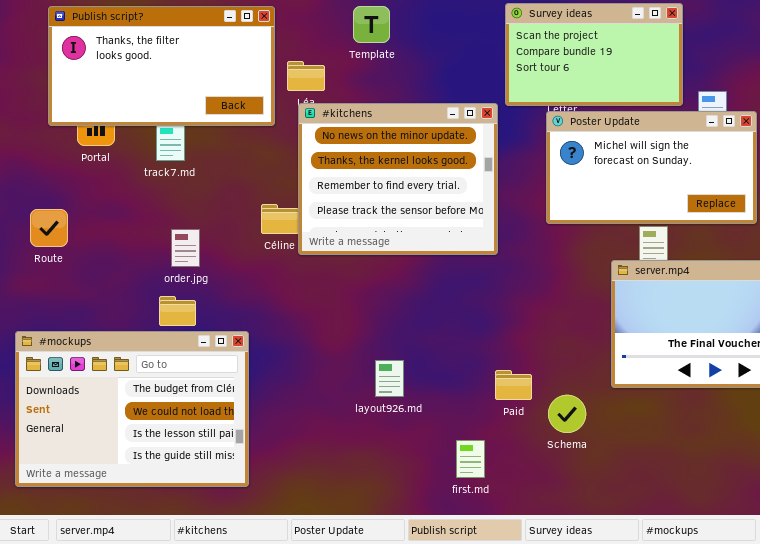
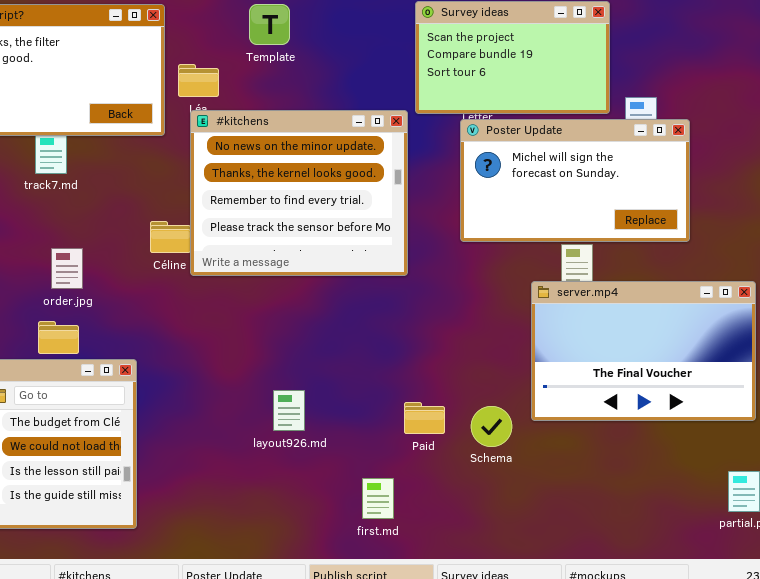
Schema: [548,395,586,433] -> [471,406,512,447], moved

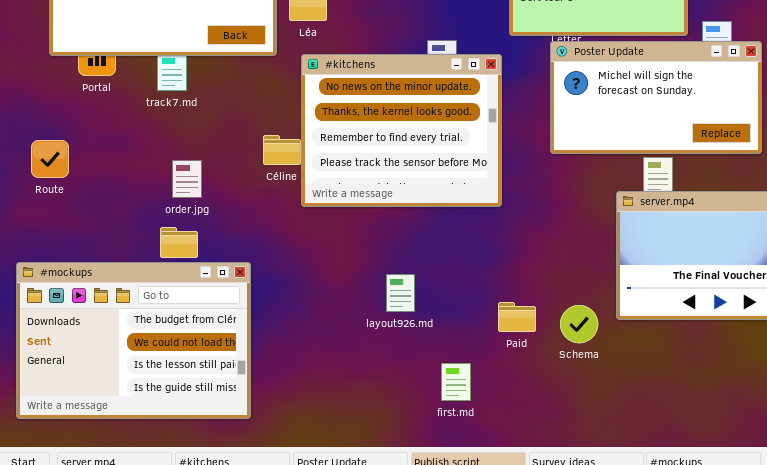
#kitchens: [190,110,408,276] -> [301,54,502,207], moved
layout926.md: [273,390,305,431] -> [386,274,415,312], moved
first.md: [362,478,394,519] -> [441,363,471,401], moved

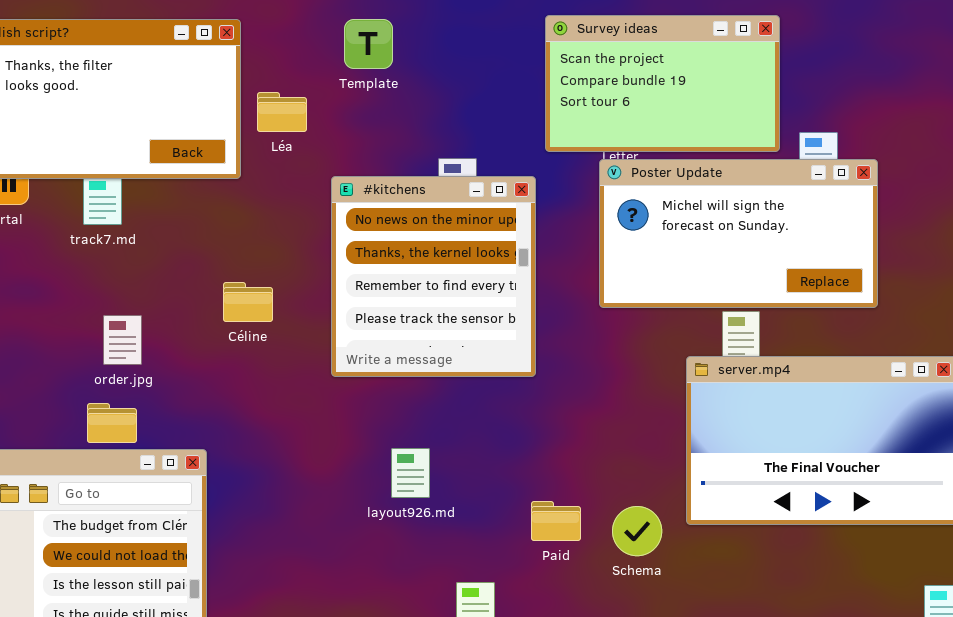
#kitchens: [301,54,502,207] -> [331,176,536,377], resized
layout926.md: [386,274,415,312] -> [391,448,430,498], moved

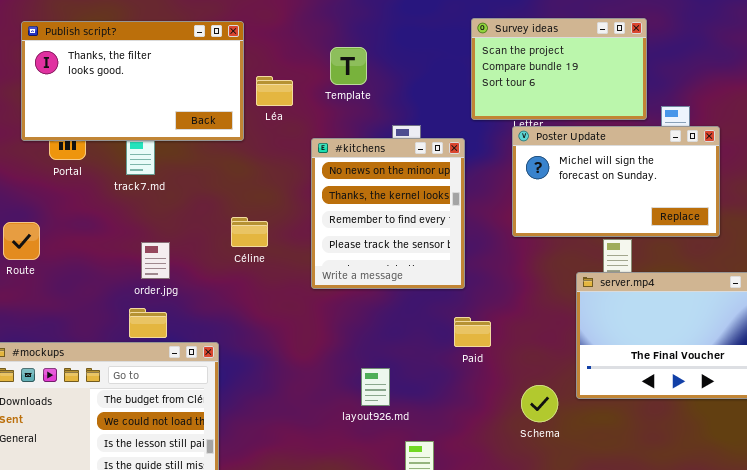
Template: [344,19,393,69] -> [330,47,367,85], moved
layout926.md: [391,448,430,498] -> [361,368,390,406], moved
Paid: [531,501,581,541] -> [454,317,491,347], moved

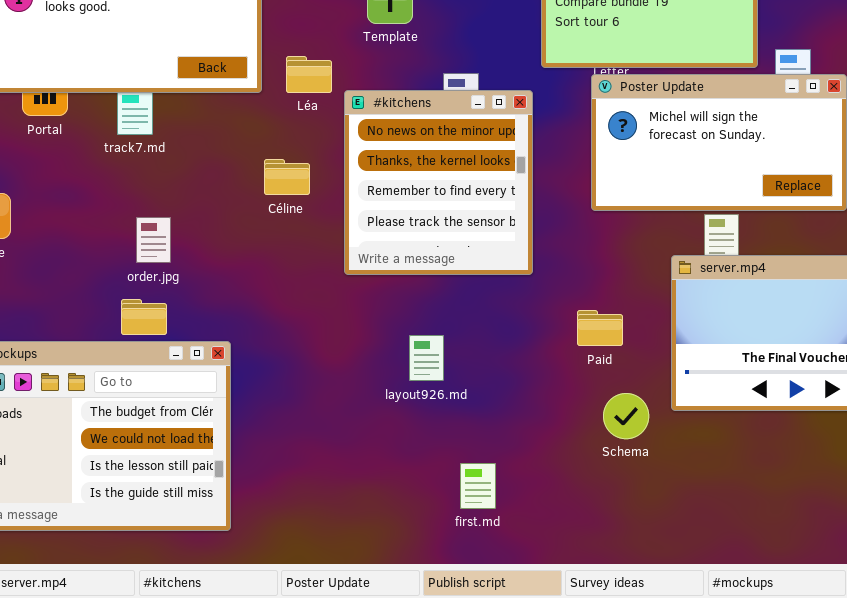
Léa: [256,76,293,106] -> [286,56,332,93], moved
Céline: [231,217,268,247] -> [264,159,310,195], moved
Paid: [454,317,491,347] -> [577,310,623,346], moved
layout926.md: [361,368,390,406] -> [409,335,444,381], moved

